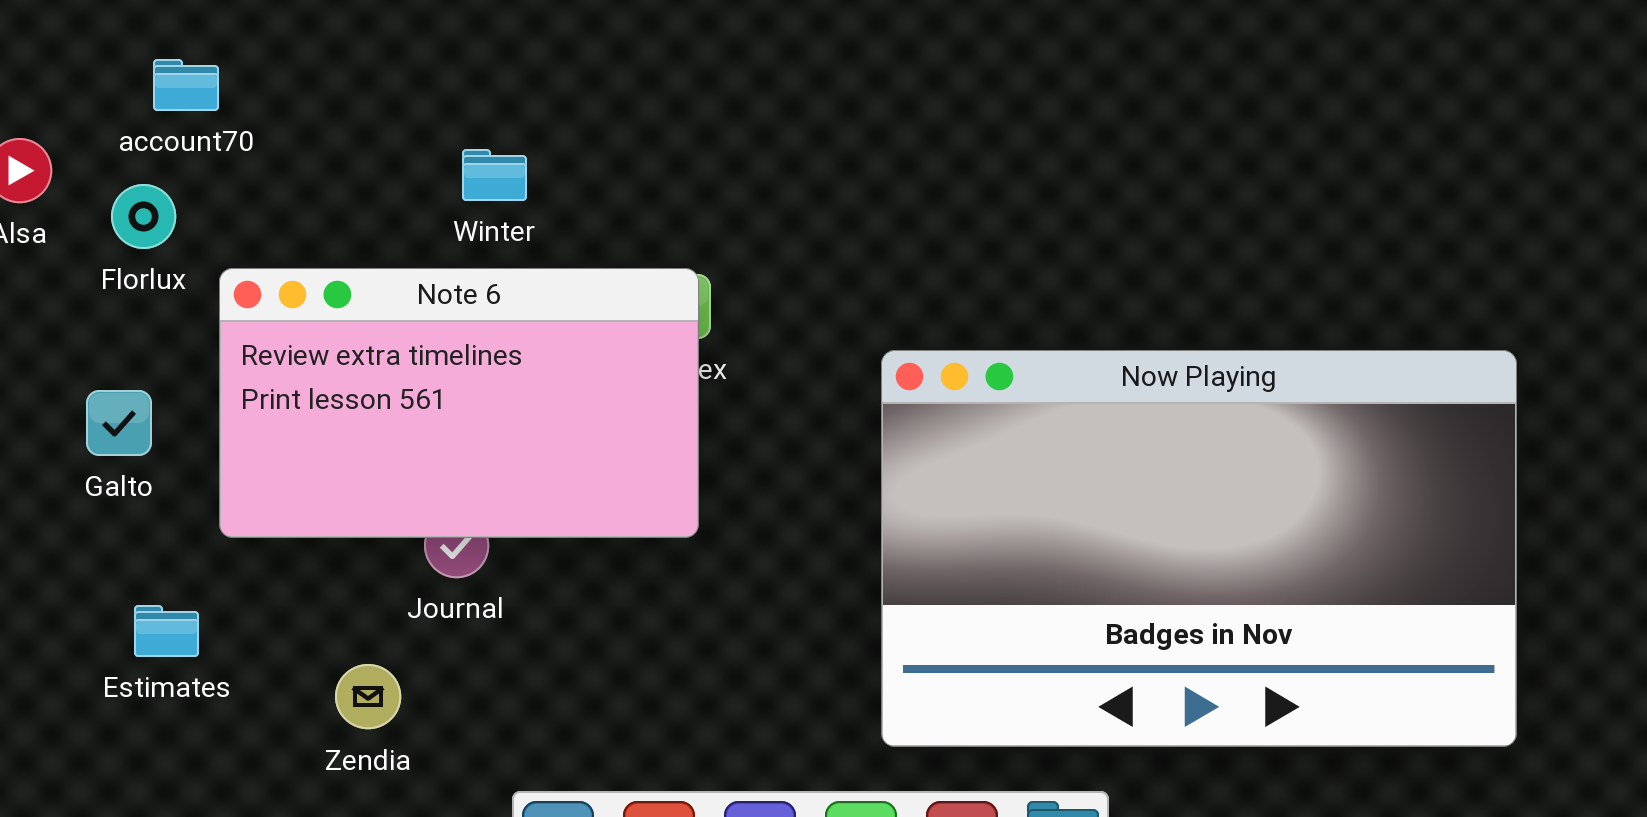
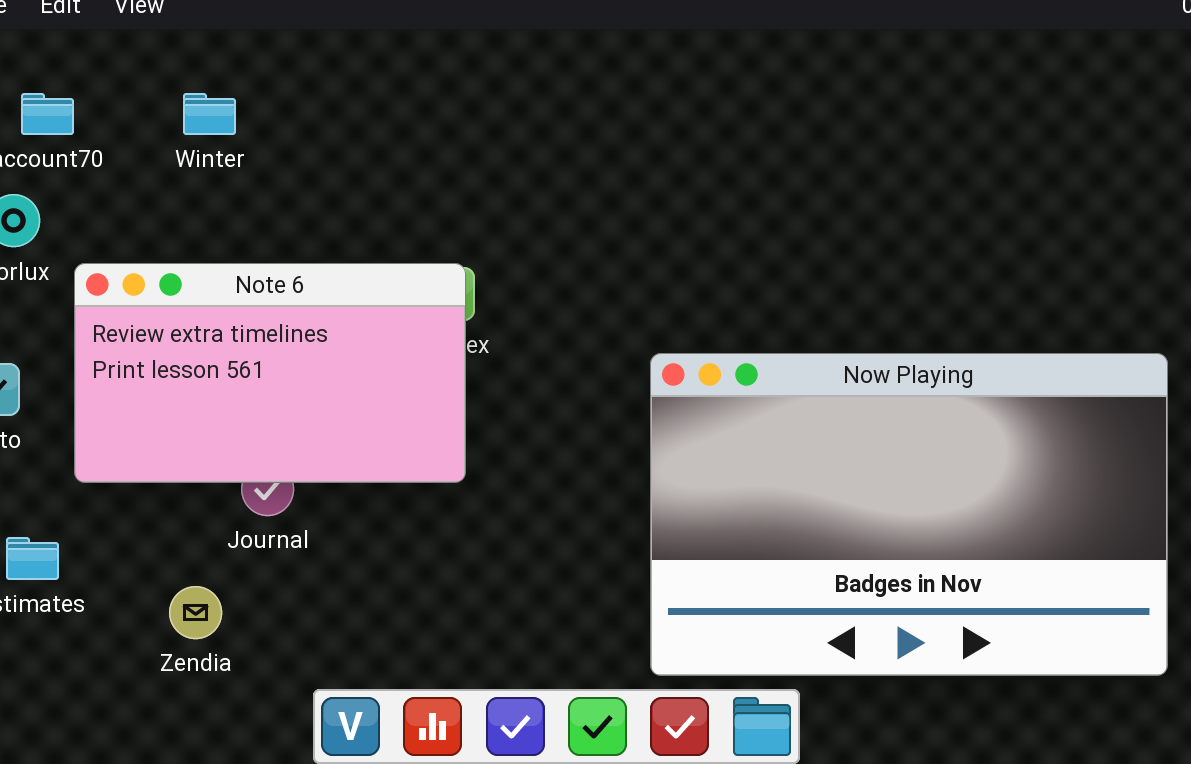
Winter: [462,149,527,201] -> [183,93,236,135], moved
Now Playing: [881,350,1517,747] -> [650,353,1168,676], moved

